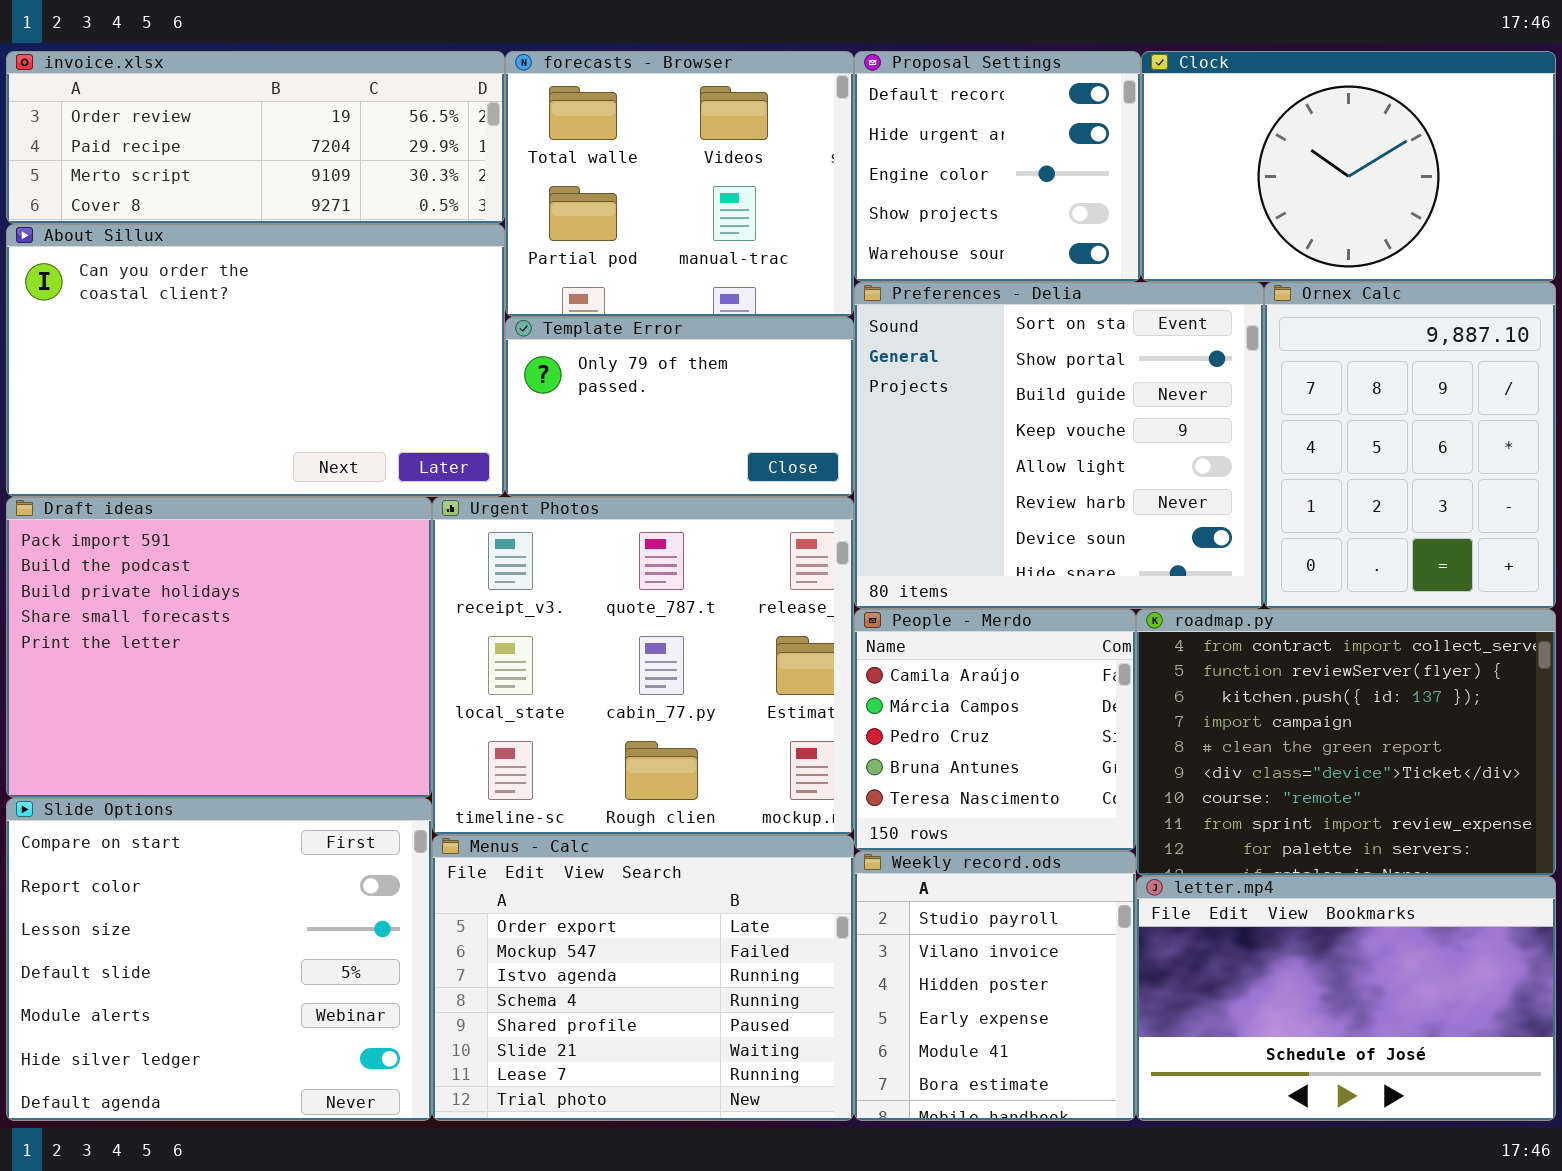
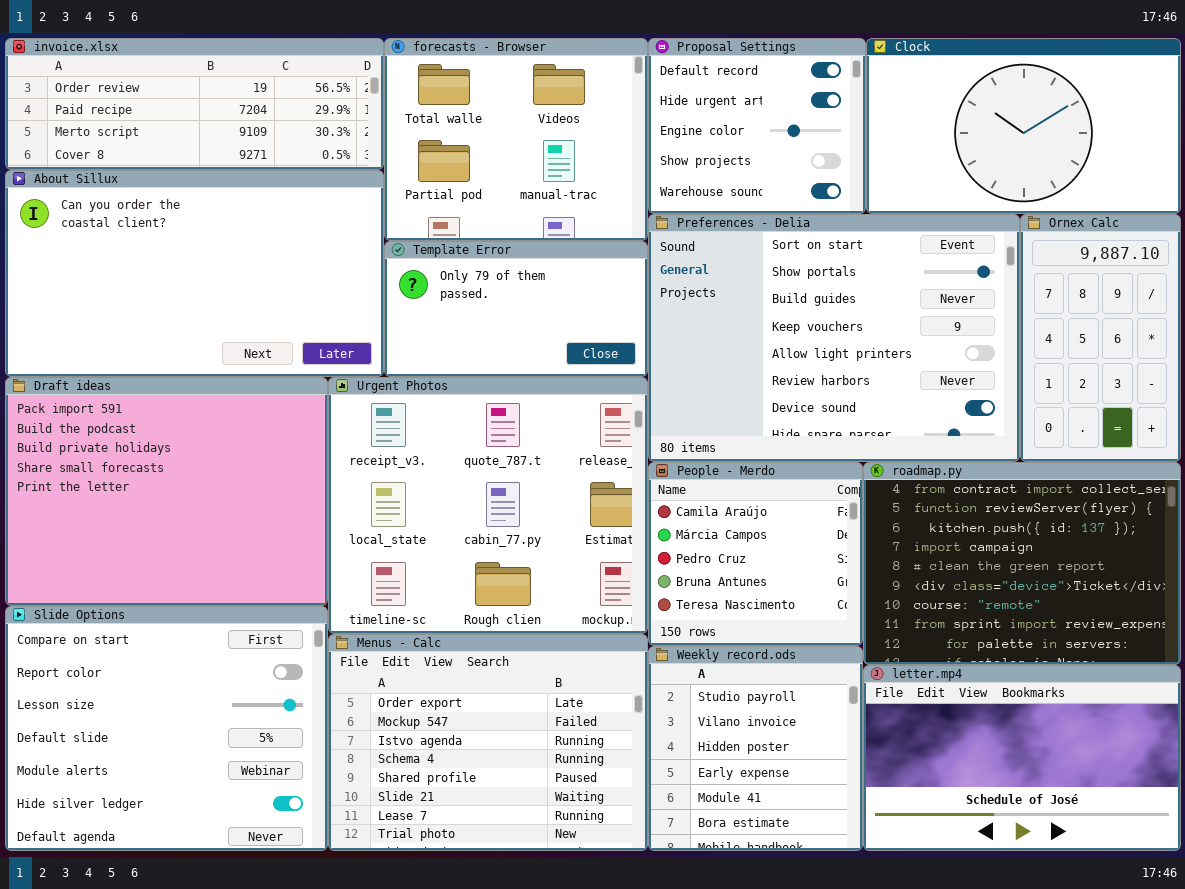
Preferences - Delia: [854,282,1264,609] -> [648,214,1020,462], resized
Ornex Calc: [1264,282,1556,609] -> [1020,214,1181,462], resized

